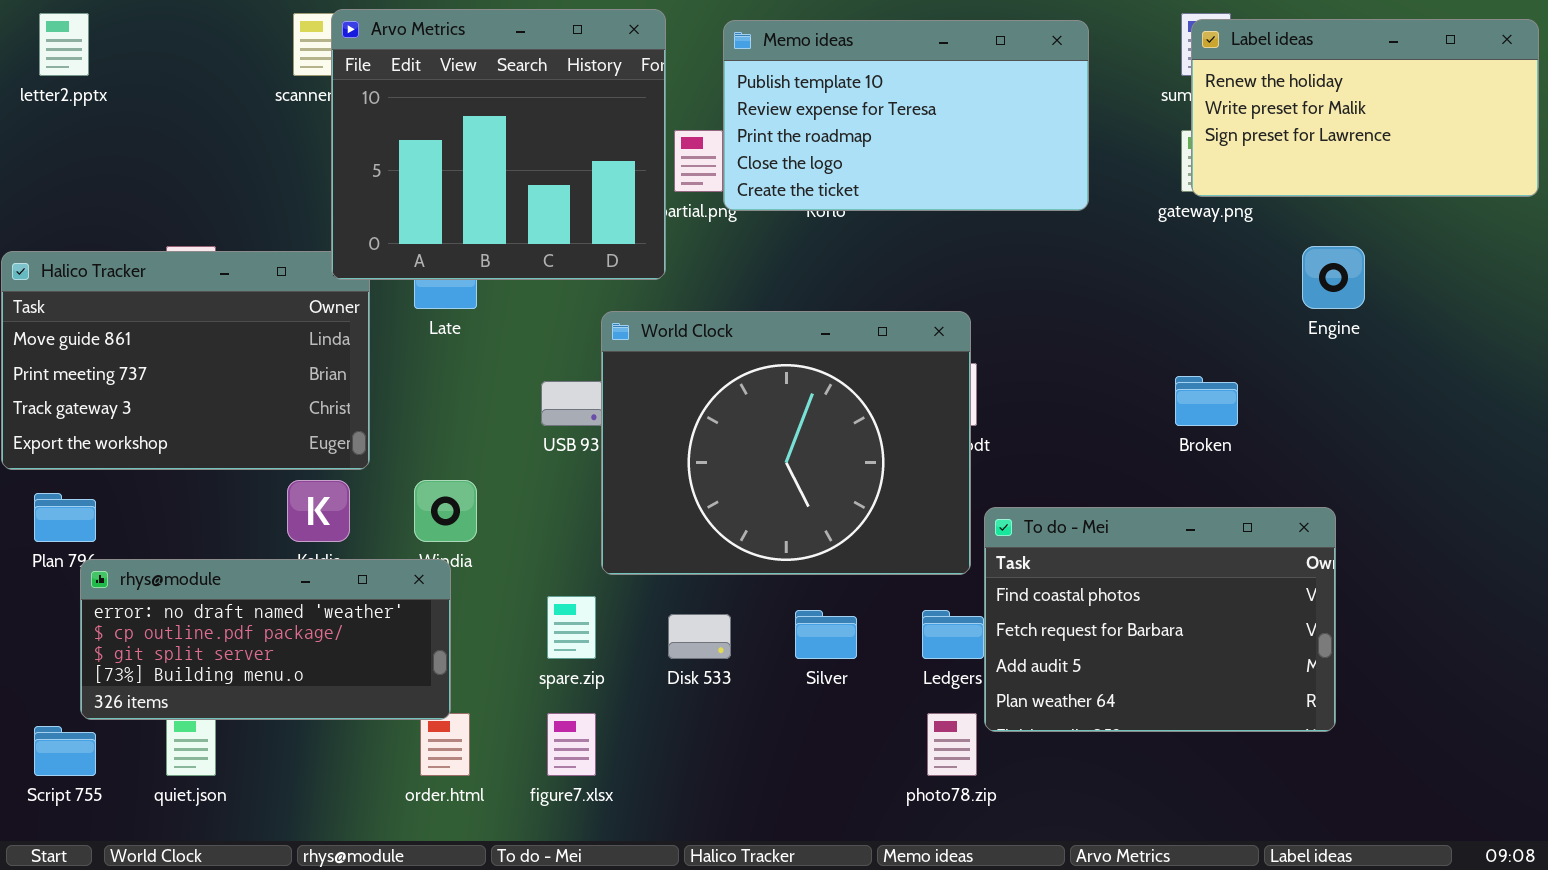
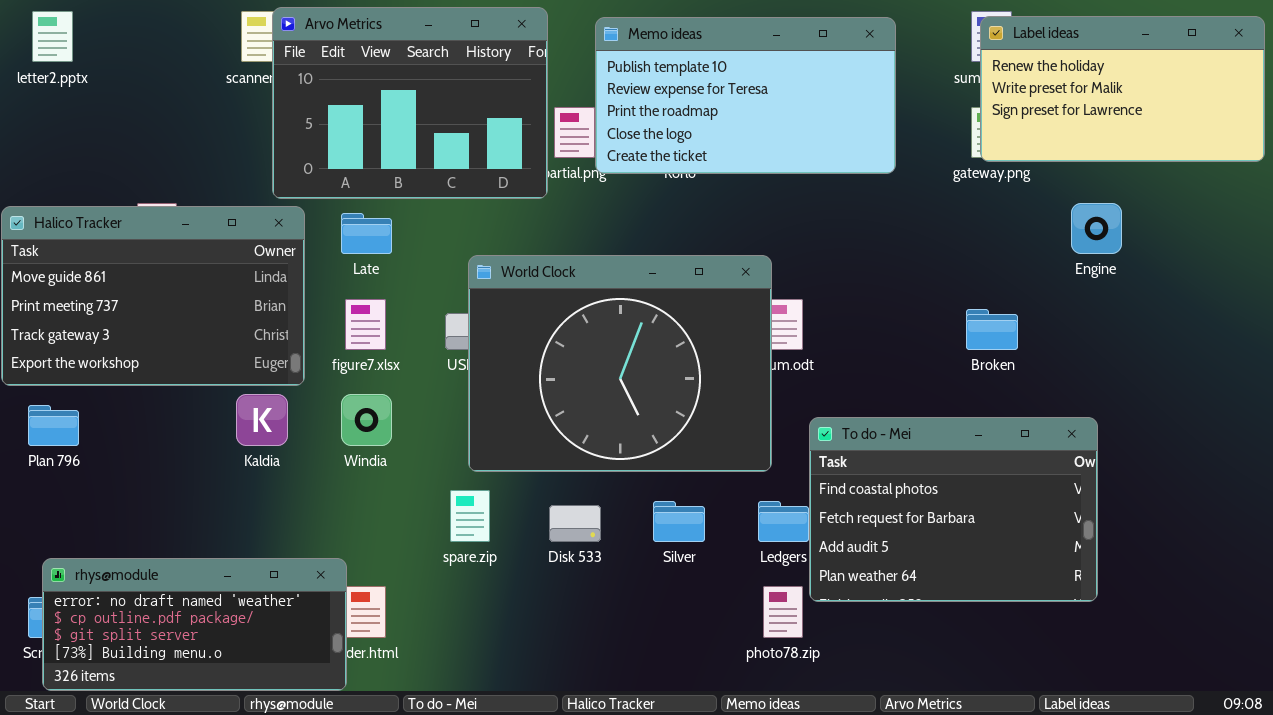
Arvo Metrics: [331,9,666,280] -> [272,7,548,199], resized
World Clock: [601,311,971,575] -> [468,255,772,472], moved
rhys@module: [80,559,451,720] -> [42,558,347,691], moved
figure7.xlsx: [547,713,596,776] -> [345,299,386,350], moved

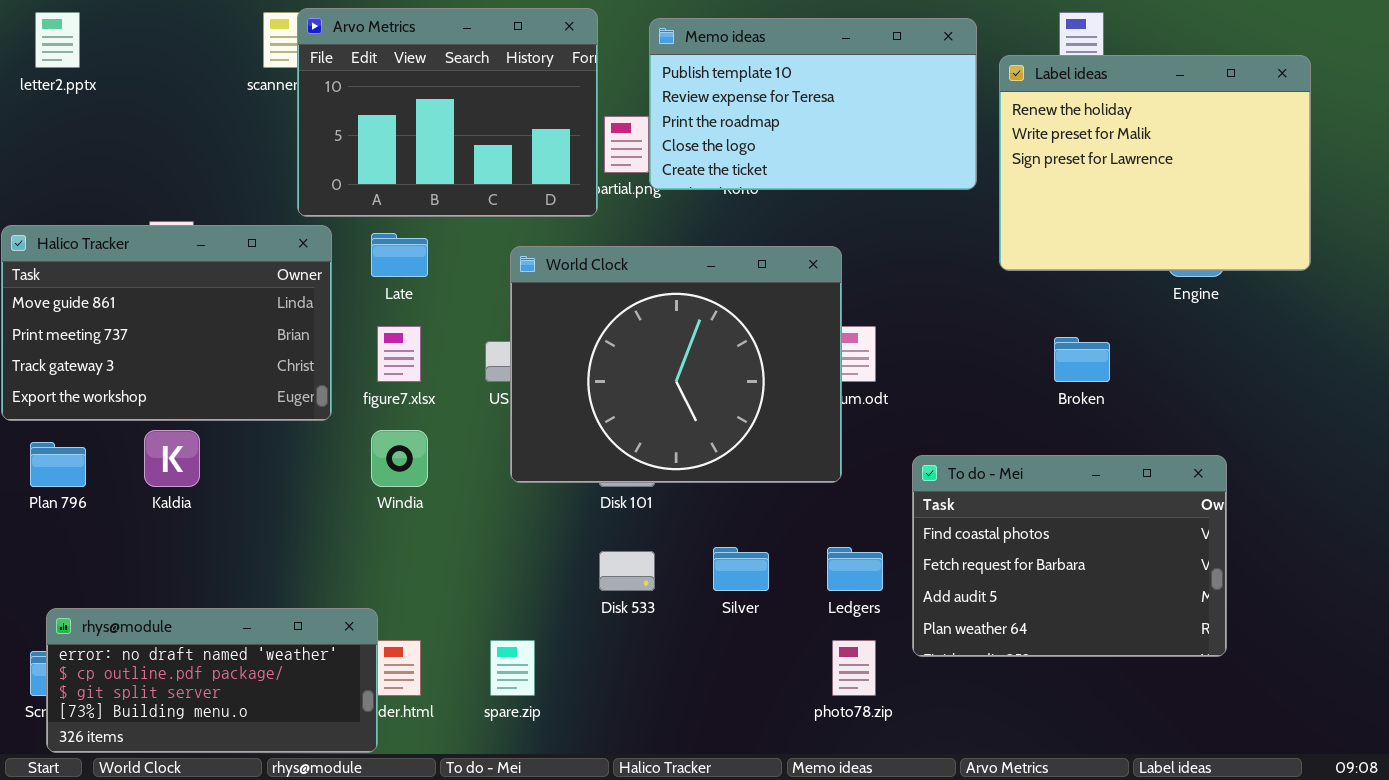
Label ideas: [980,16,1265,162] -> [999,55,1311,271], moved, resized
World Clock: [468,255,772,472] -> [510,246,842,483], moved
Kaldia: [236,394,288,446] -> [144,430,200,487], moved
To do - Mei: [809,417,1098,602] -> [912,455,1227,657], moved
spare.zip: [450,490,490,542] -> [490,640,535,696], moved

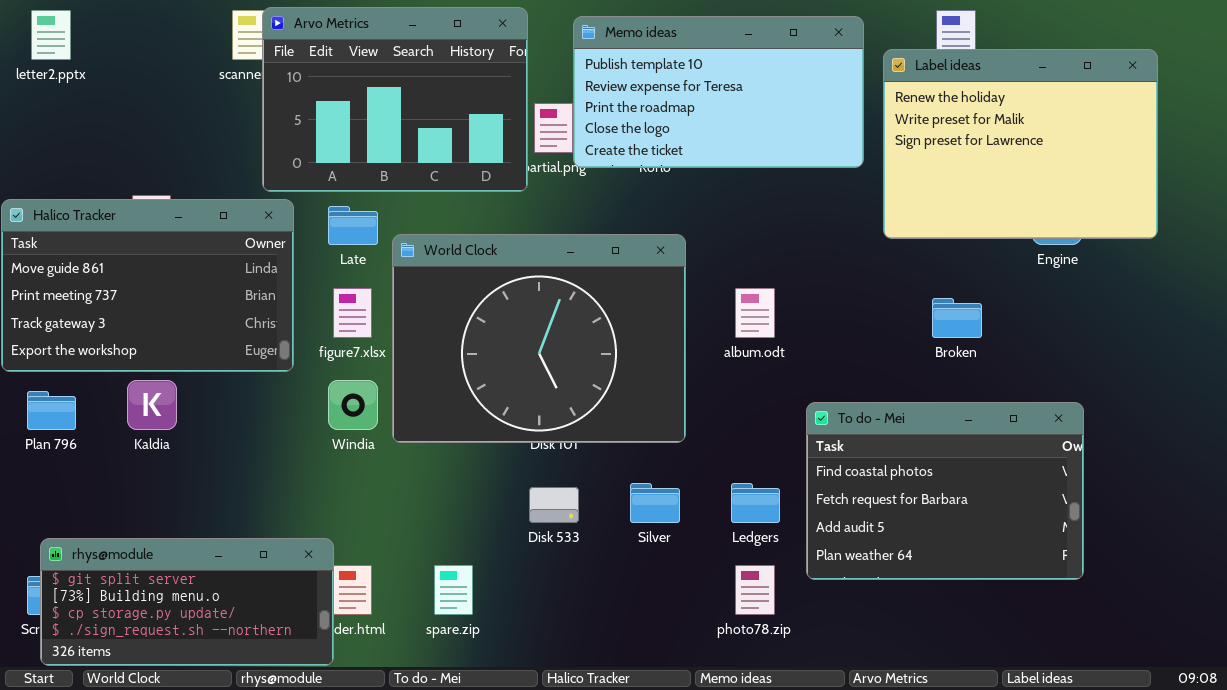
World Clock: [510,246,842,483] -> [392,234,686,443], moved
rhys@module: [46,608,378,753] -> [40,538,334,666], scrolled down 2 rows

